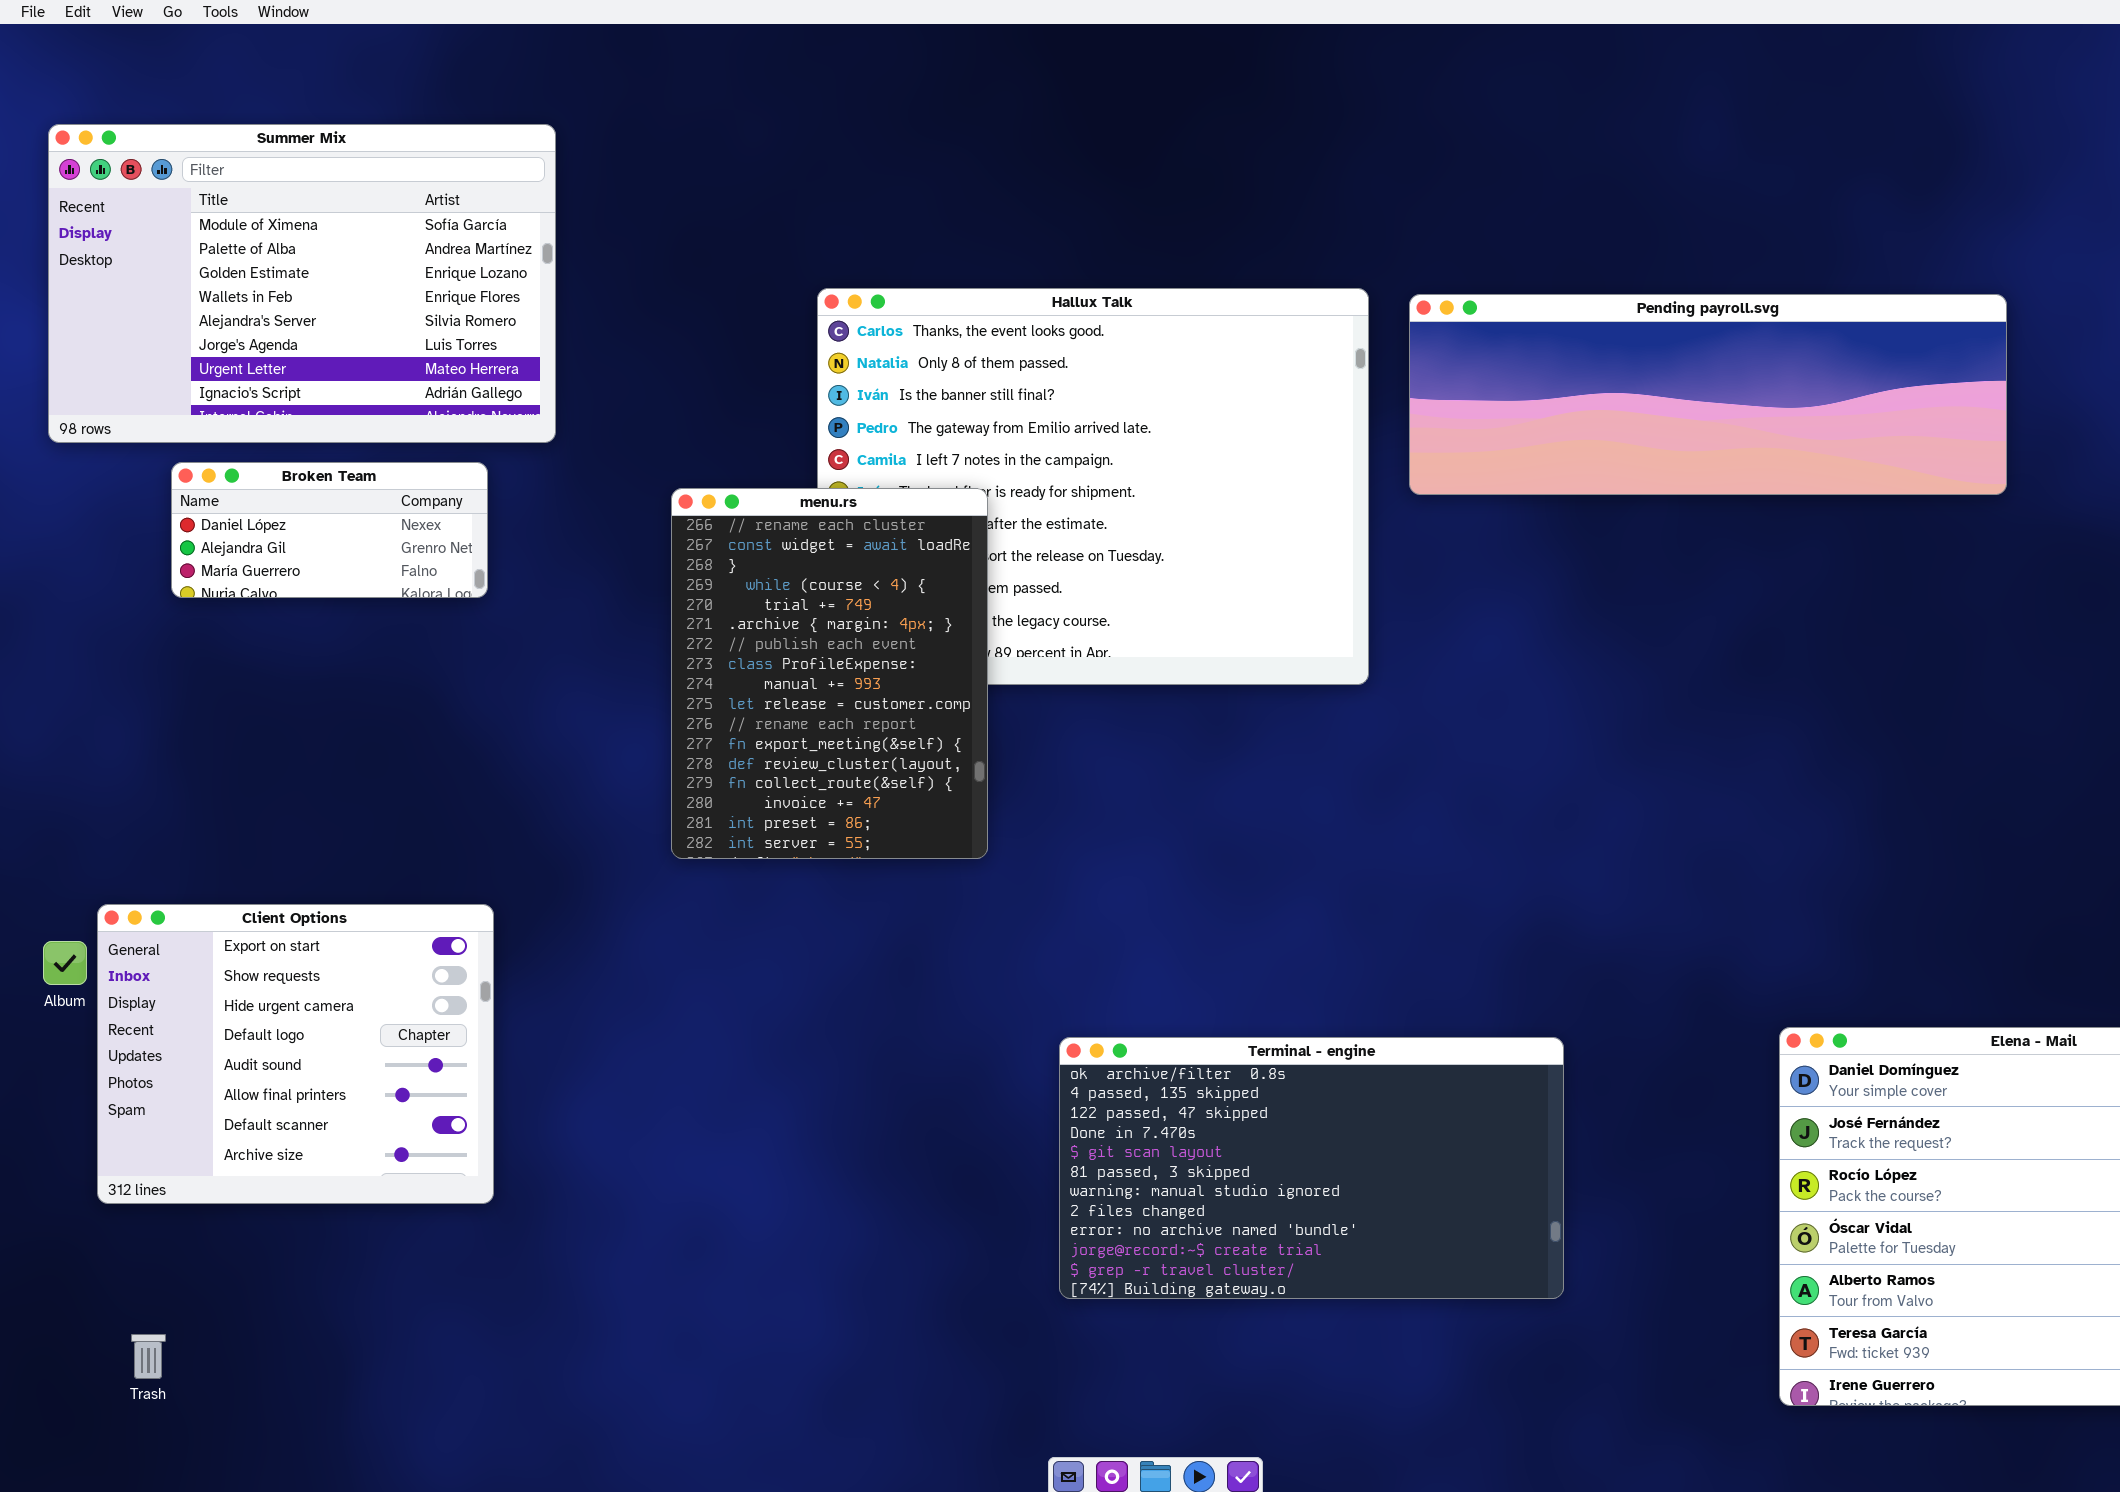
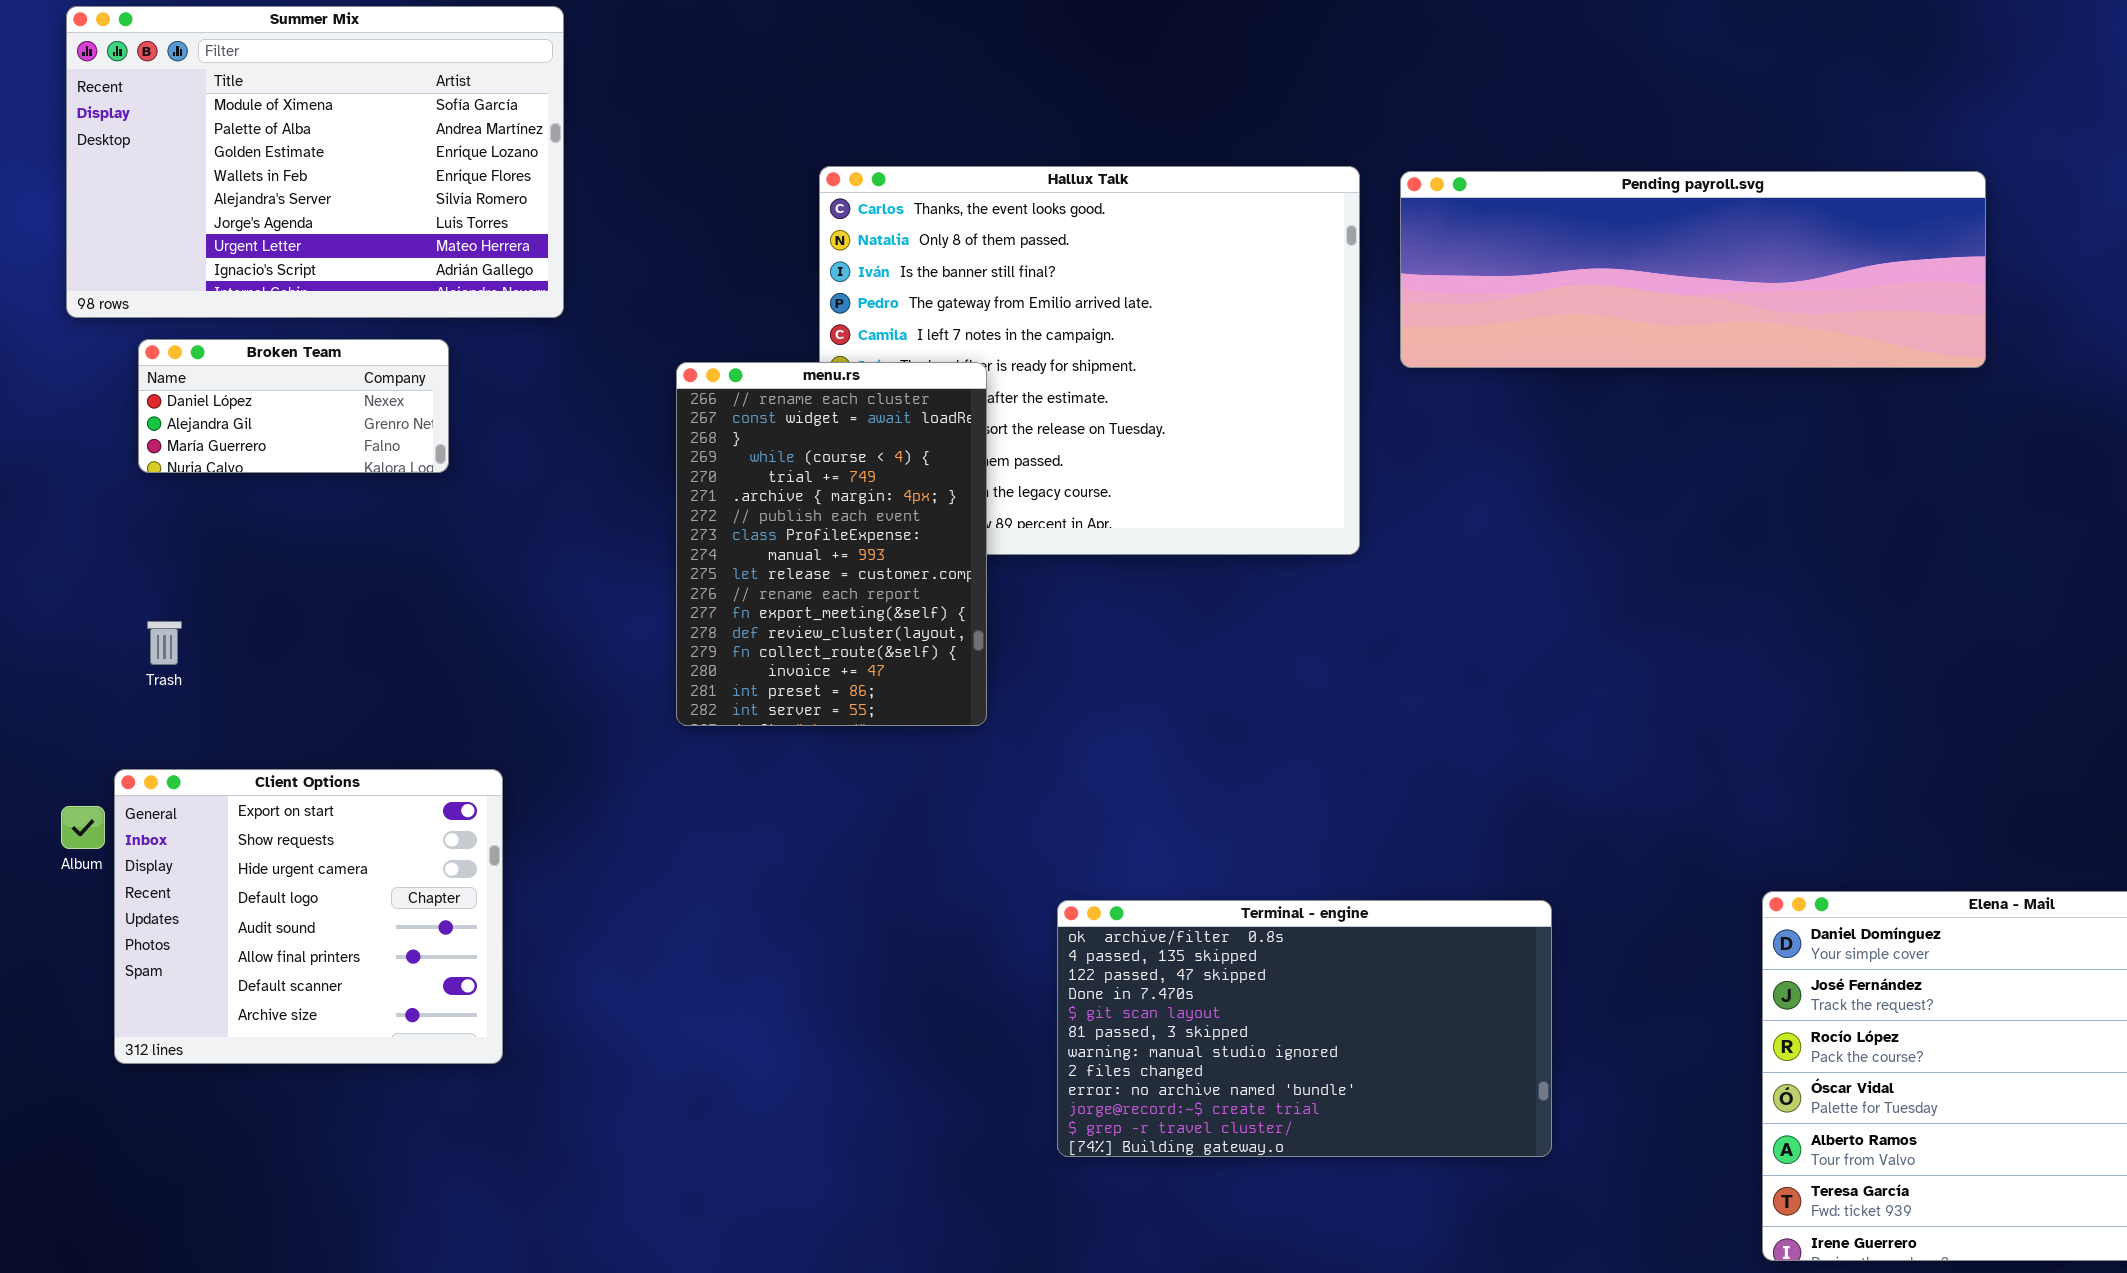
Broken Team: [171,462,488,598] -> [138,339,449,473], moved
Trash: [131,1334,166,1379] -> [147,621,182,665], moved

